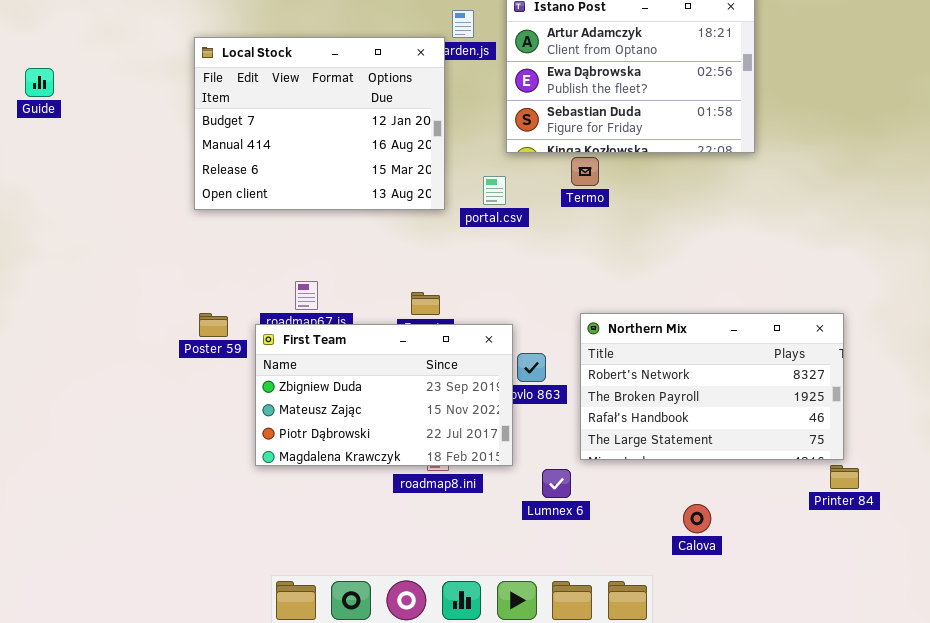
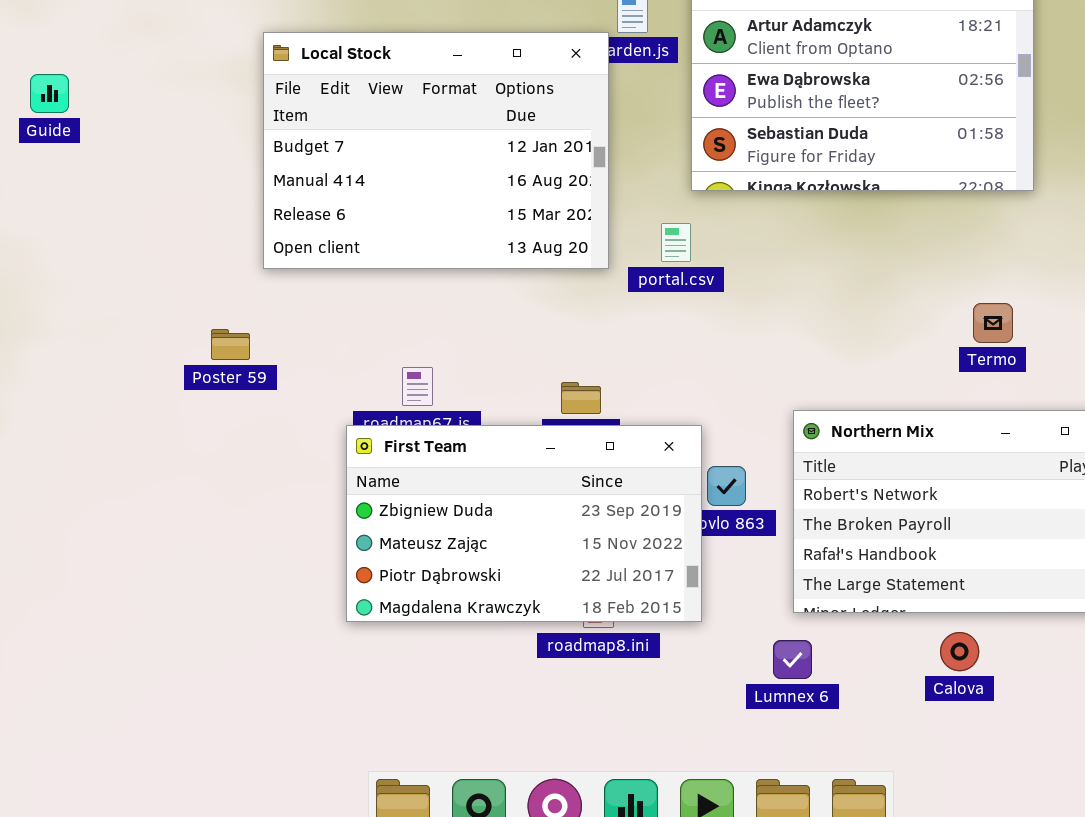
Termo: [571,157,599,186] -> [973,303,1013,343], moved
Poster 59: [199,313,228,337] -> [211,329,250,360], moved
Lumnex 6: [542,469,571,498] -> [773,640,812,679], moved
Calova: [683,504,711,533] -> [940,632,979,671], moved

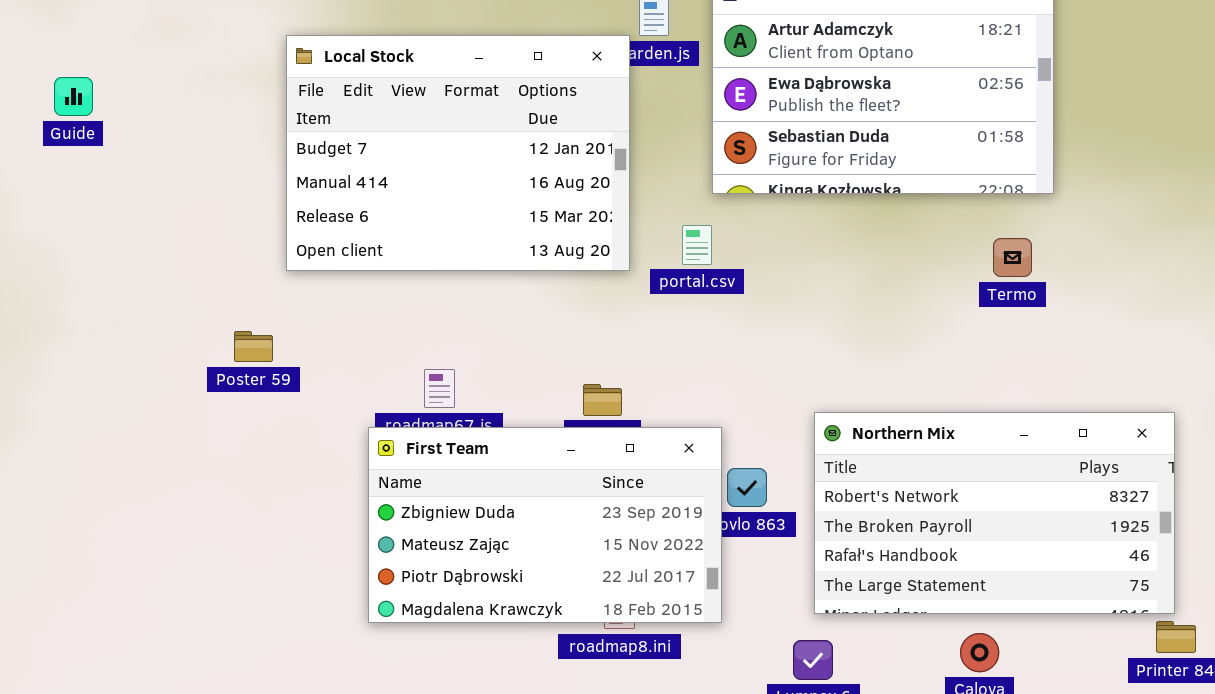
Termo: [973,303,1013,343] -> [993,238,1032,277], moved

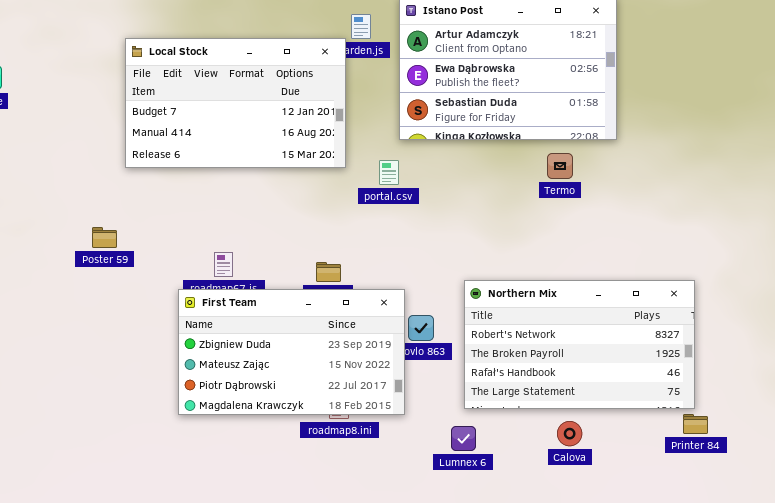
Local Stock: [286,35,630,271] -> [125,38,346,168], resized
Termo: [993,238,1032,277] -> [547,153,573,179], moved

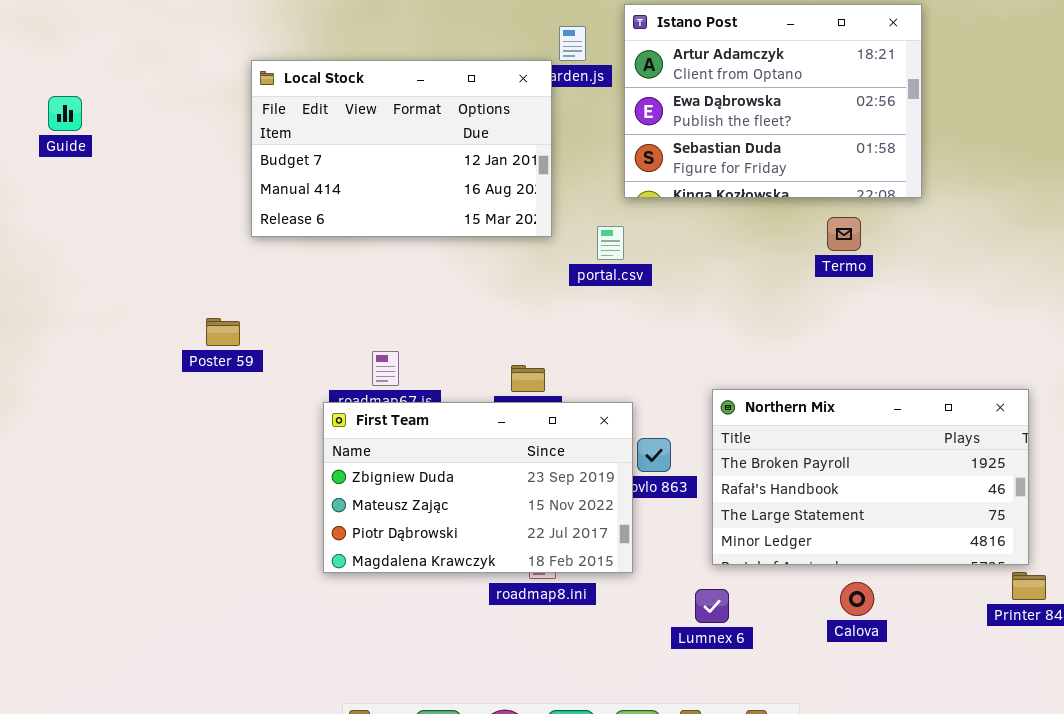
Northern Mix: [464,280,695,409] -> [712,389,1029,565], scrolled down 1 row

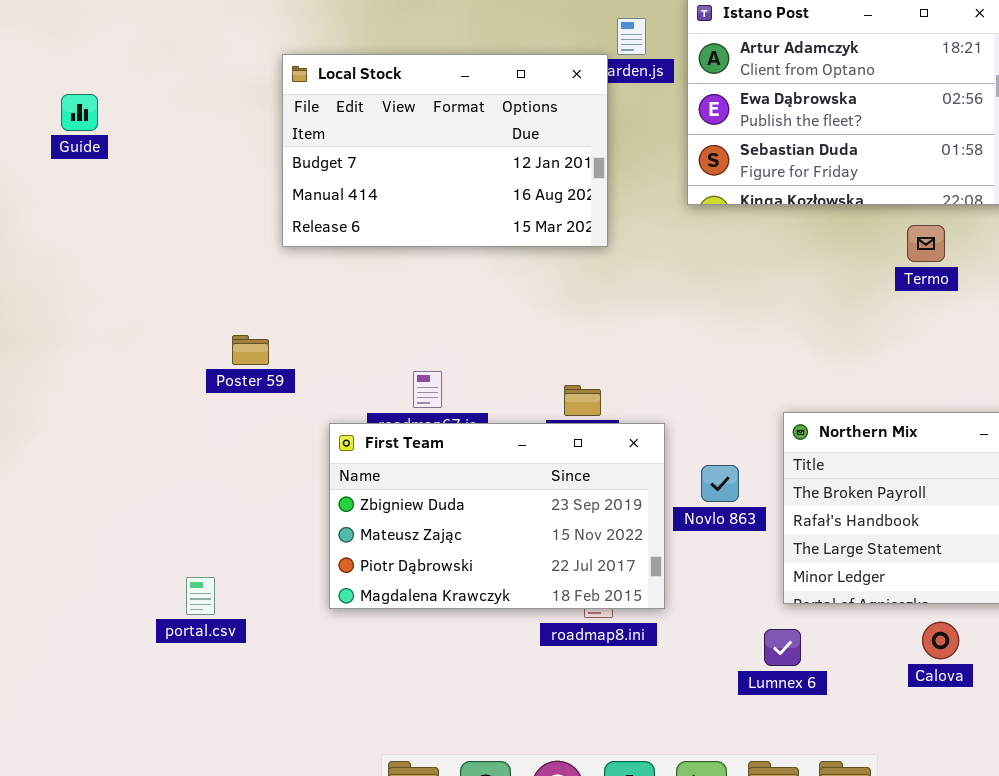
portal.csv: [597,226,624,260] -> [186,577,215,615], moved
First Team: [323,402,633,573] -> [329,423,665,609], moved

